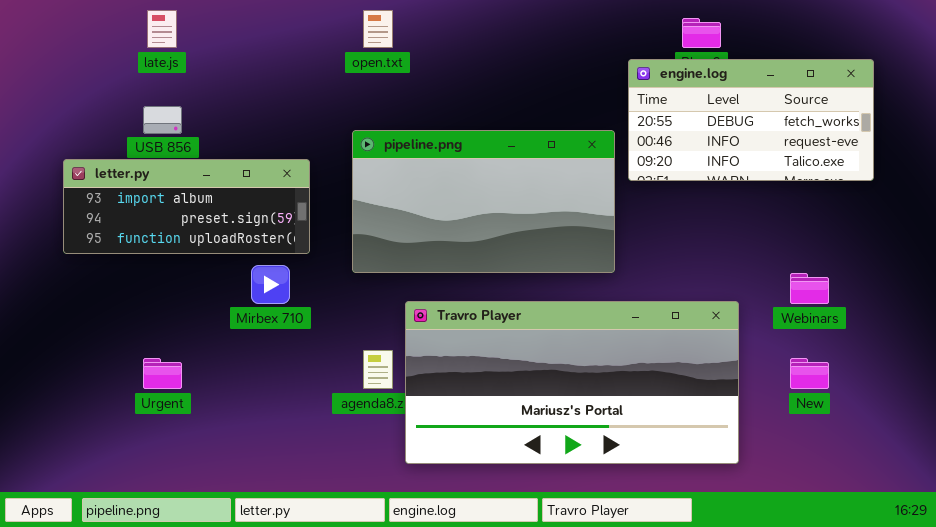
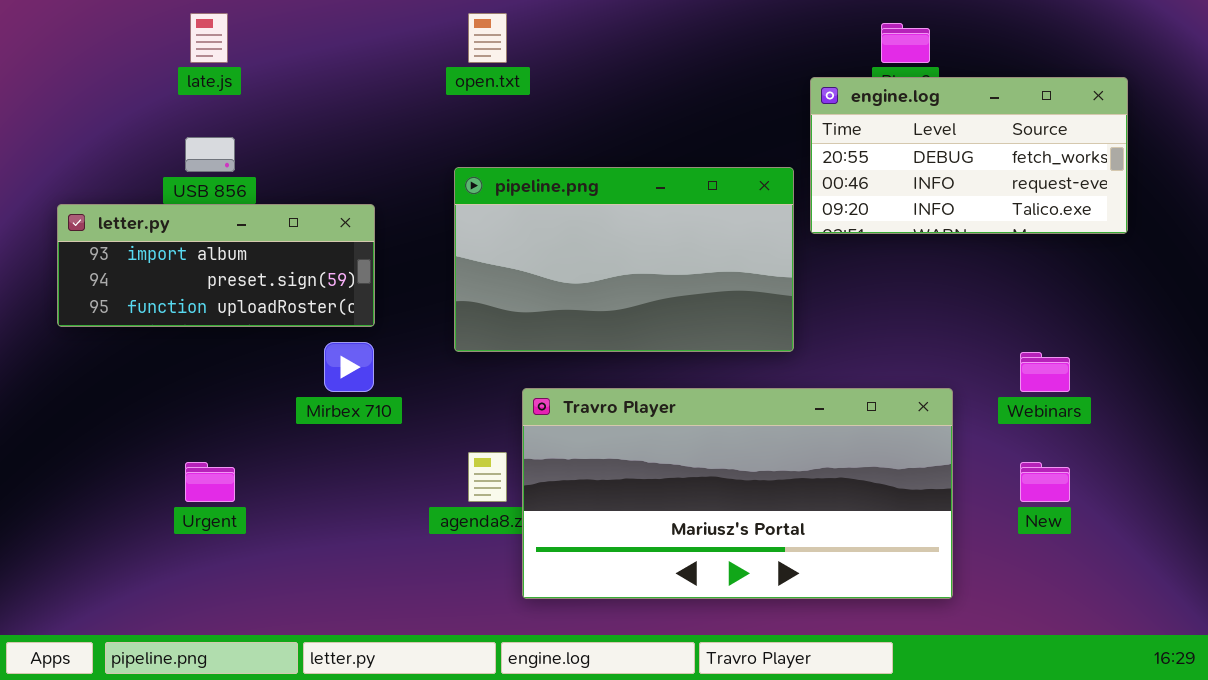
letter.py: [63,159,310,254] -> [57,204,375,327], moved

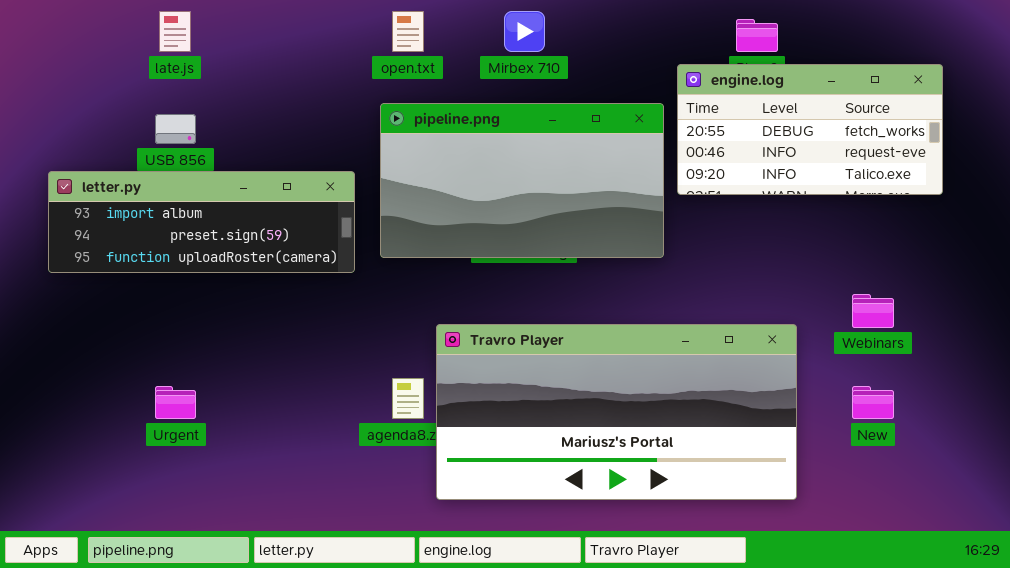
pipeline.png: [454,167,794,352] -> [380,103,664,258], moved
letter.py: [57,204,375,327] -> [48,171,355,273], resized
Mirbex 710: [324,342,374,392] -> [504,11,545,52], moved

